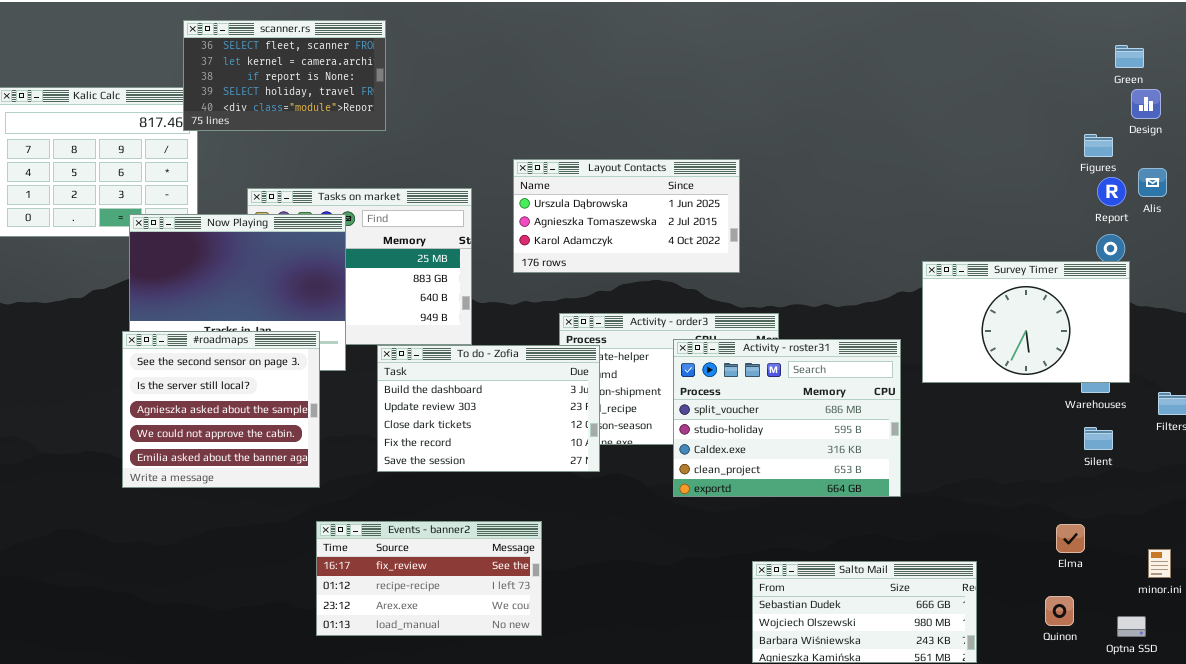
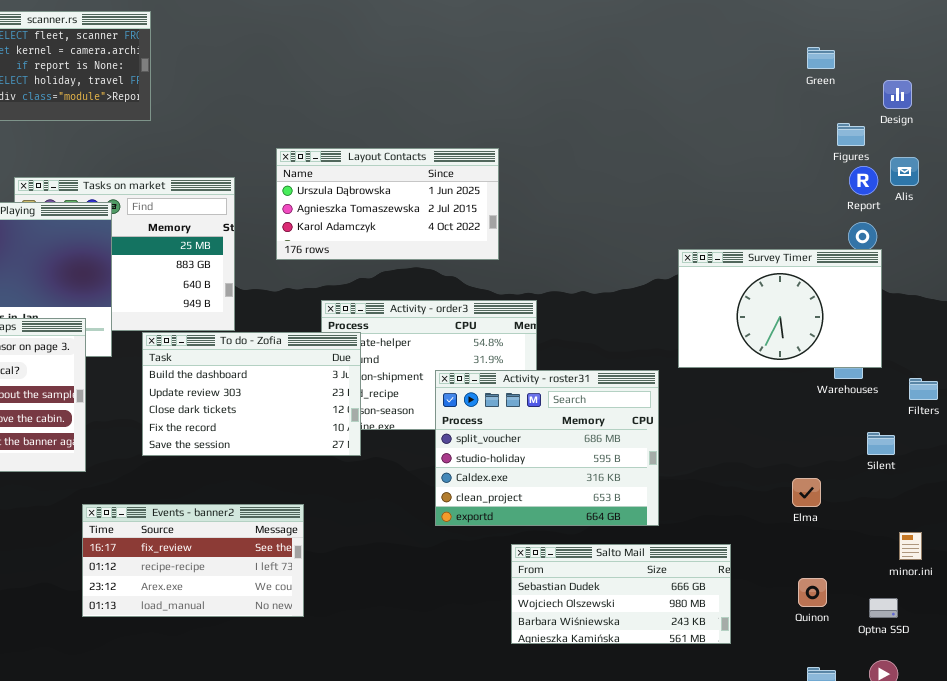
Green: [1115,45,1144,68] -> [807,47,835,69], moved
Activity - roster31: [673,339,901,497] -> [435,370,659,526], moved
Silent: [1084,427,1113,450] -> [867,432,895,455], moved
Elma: [1056,524,1085,553] -> [792,478,821,507], moved

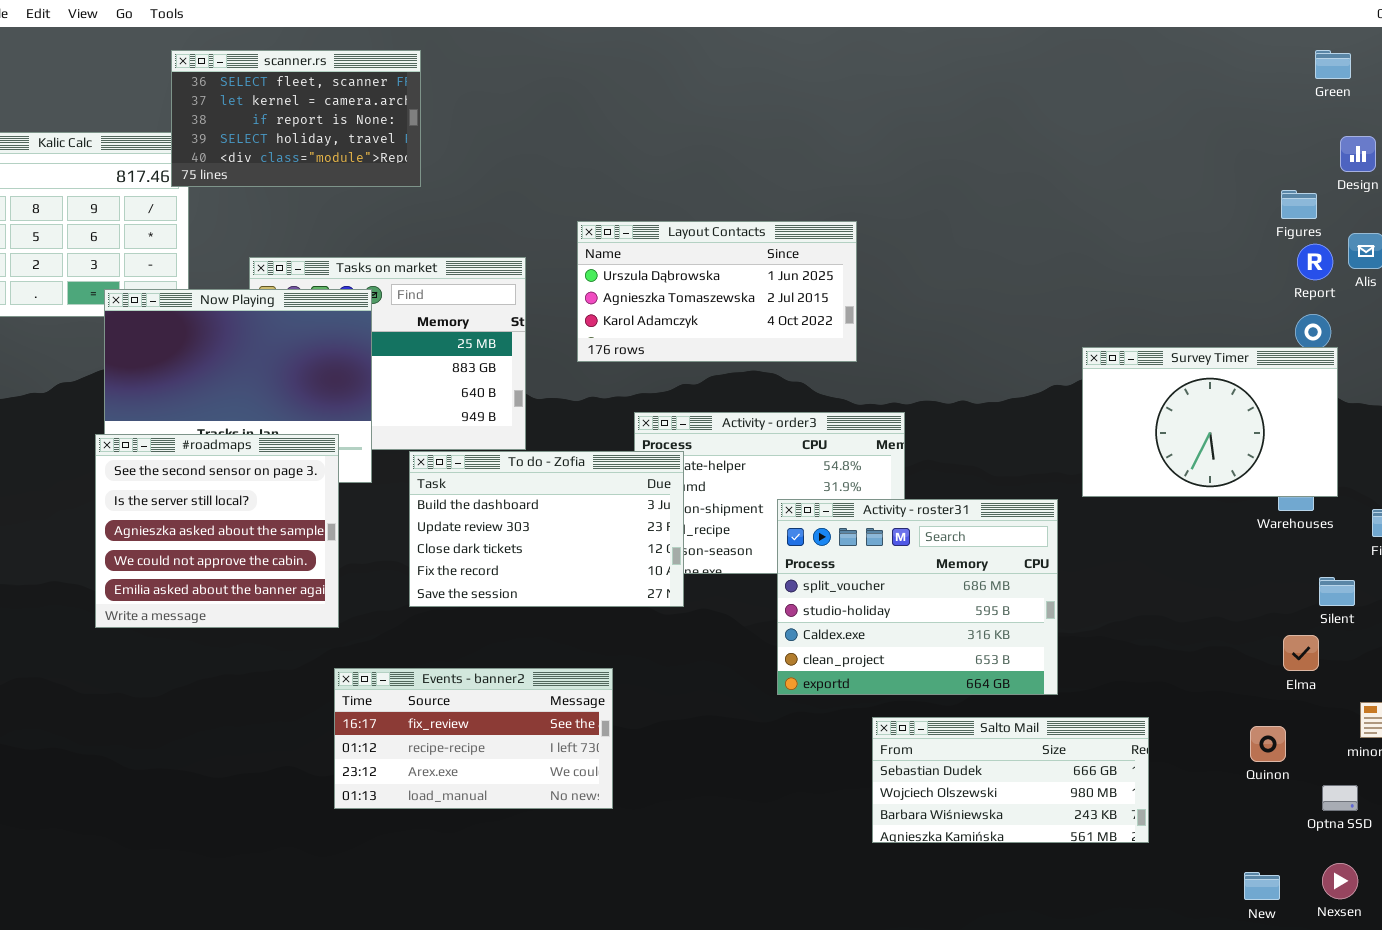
Green: [807,47,835,69] -> [1315,50,1351,79], moved
Elma: [792,478,821,507] -> [1283,635,1319,671], moved
Quinon: [798,578,827,607] -> [1250,726,1286,762], moved

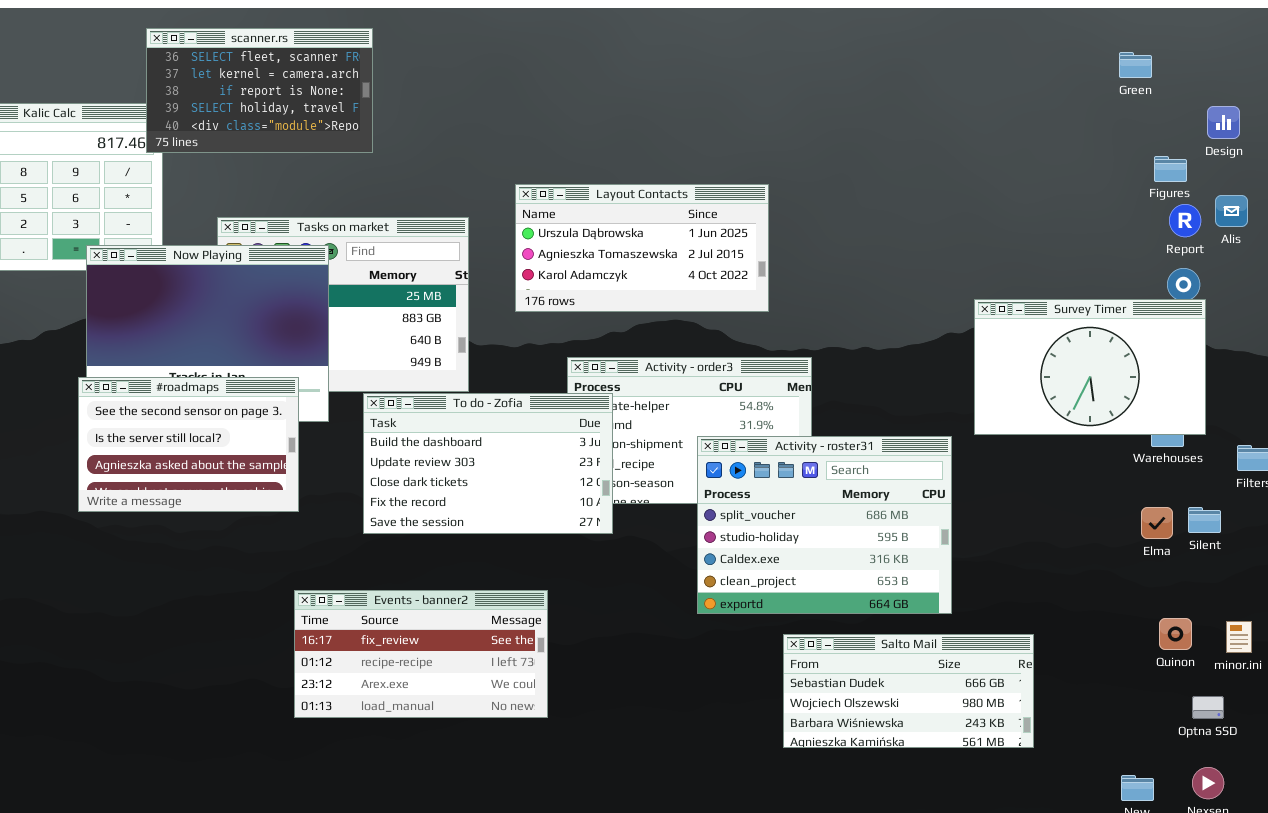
Green: [1315,50,1351,79] -> [1119,52,1152,78], moved
#roadmaps: [95,434,339,628] -> [78,377,299,512], resized
Elma: [1283,635,1319,671] -> [1141,507,1173,539], moved
Quinon: [1250,726,1286,762] -> [1159,618,1192,650], moved

